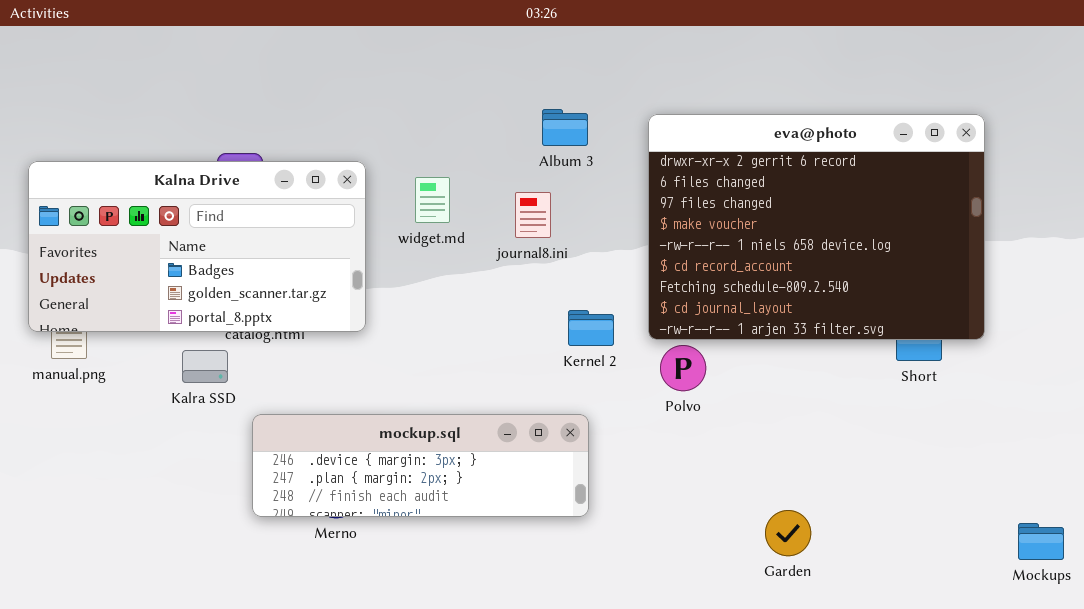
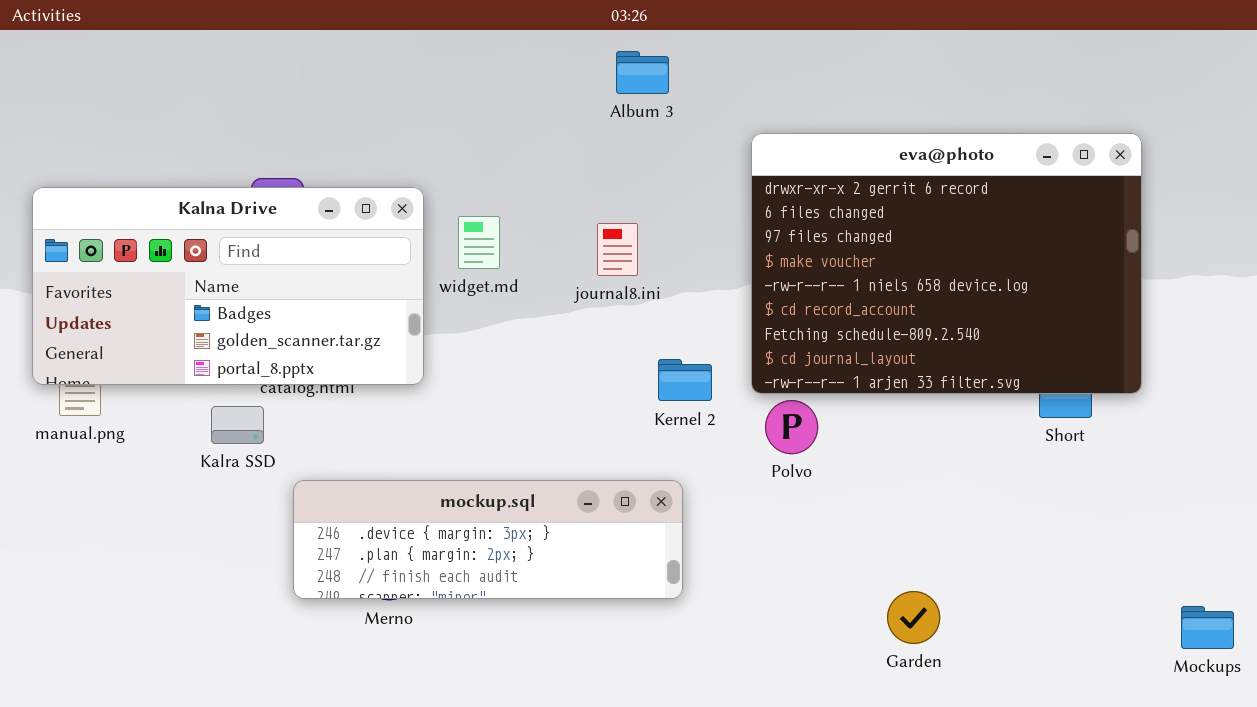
Album 3: [542,109,588,146] -> [616,51,669,94], moved
widget.md: [415,177,450,223] -> [458,216,500,269], moved

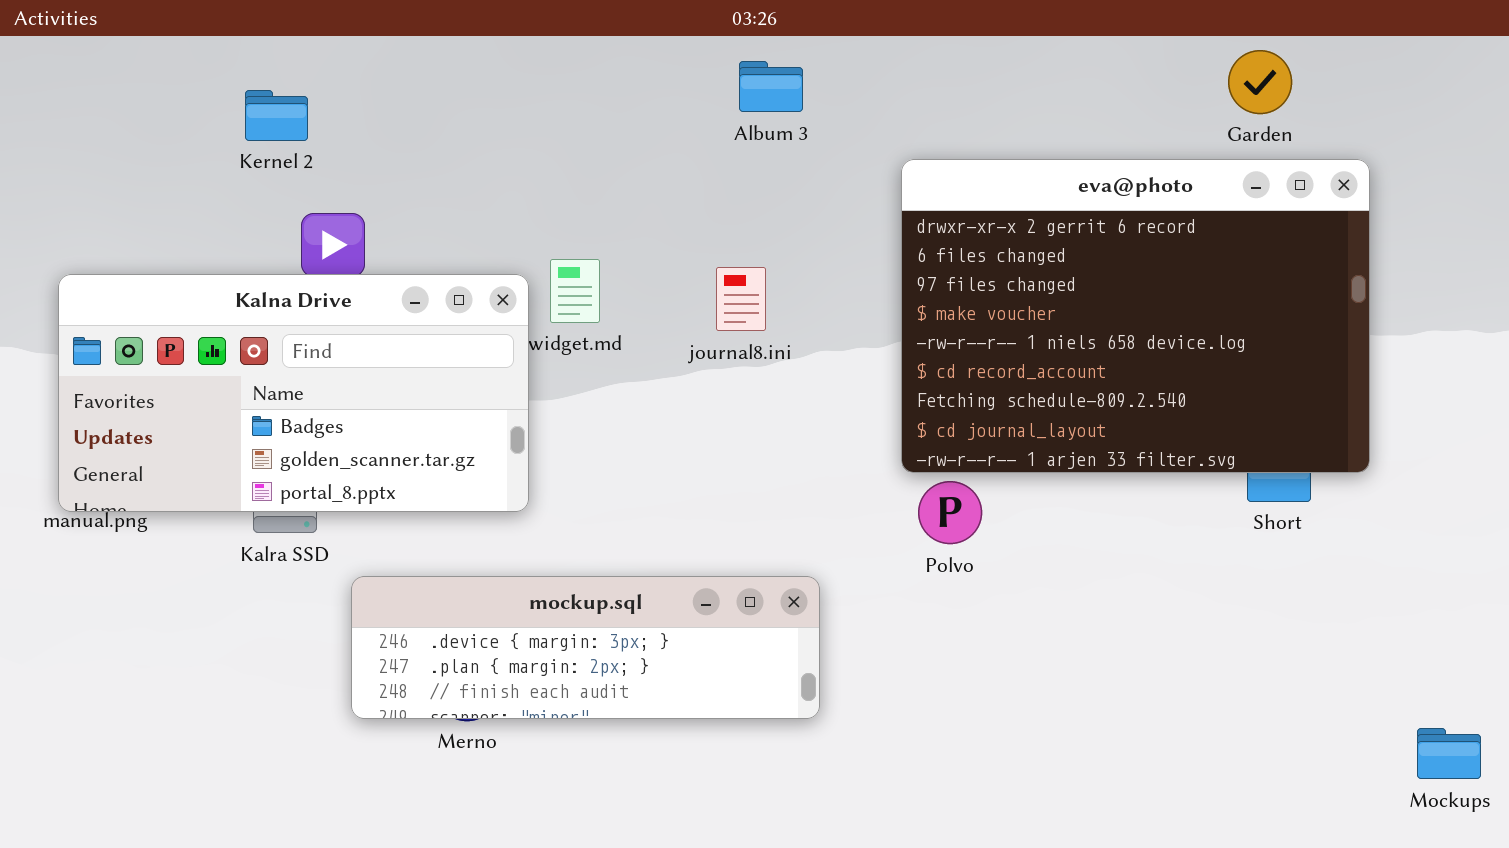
Kalna Drive: [32,187,424,385] -> [58,274,529,512], moved
Kernel 2: [658,359,712,401] -> [245,90,308,141], moved
Garden: [887,591,940,644] -> [1228,50,1292,114], moved

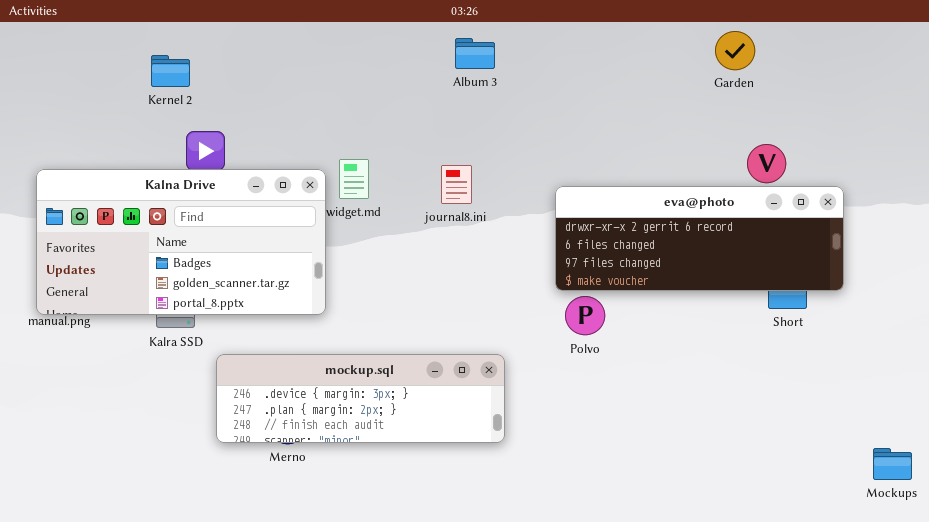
Garden: [1228,50,1292,114] -> [715,31,755,70], moved
eva@photo: [901,159,1370,473] -> [555,186,844,291], resized

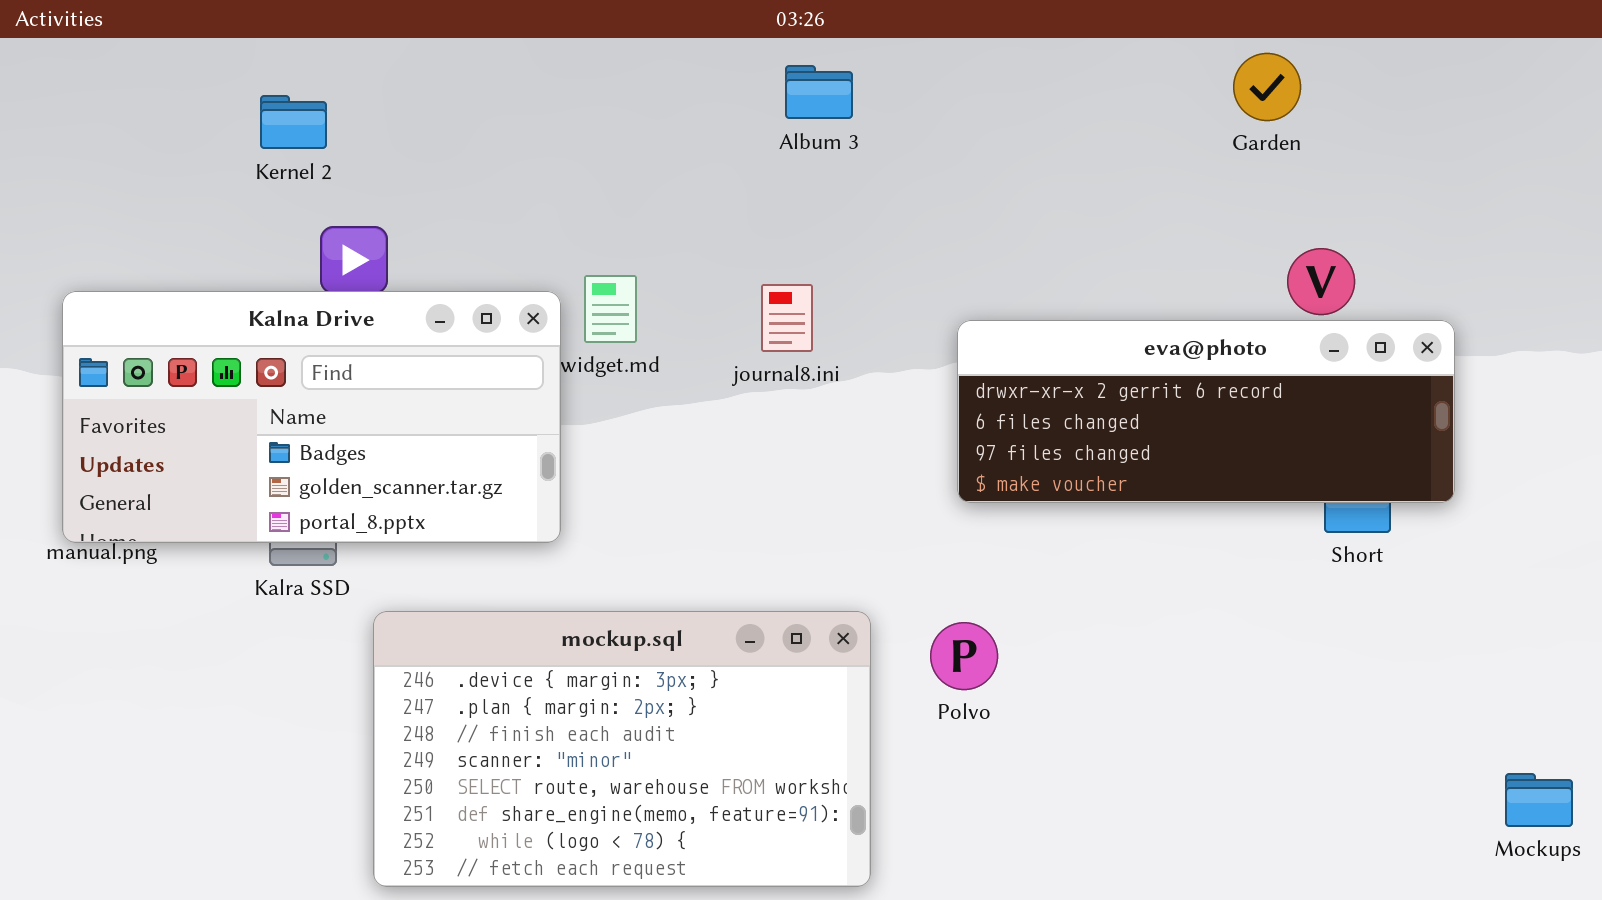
Polvo: [565,296,605,335] -> [930,622,998,690], moved
mockup.sql: [216,354,505,443] -> [373,611,871,887], resized

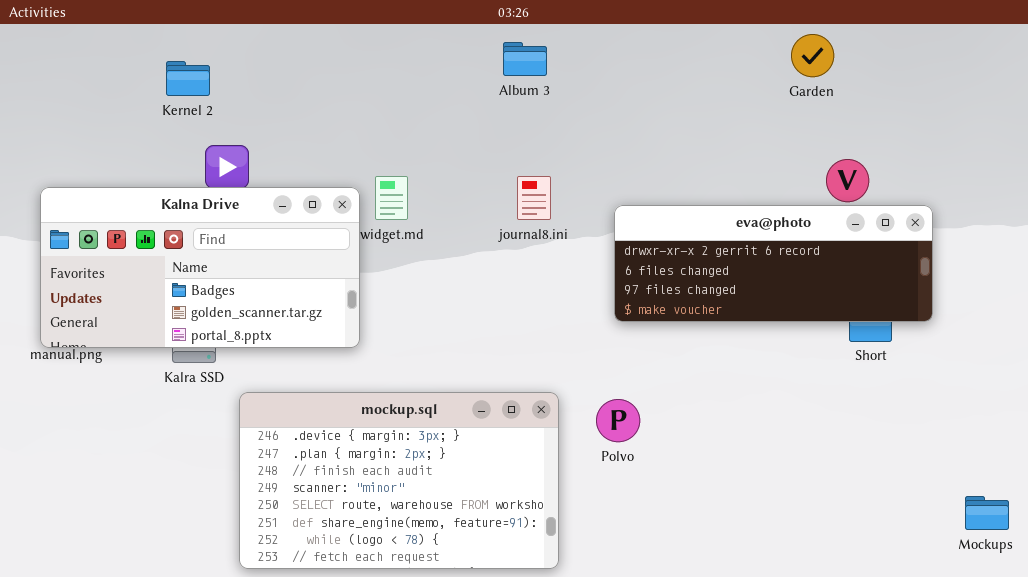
journal8.ini: [761,284,813,352] -> [517,176,551,220], moved

